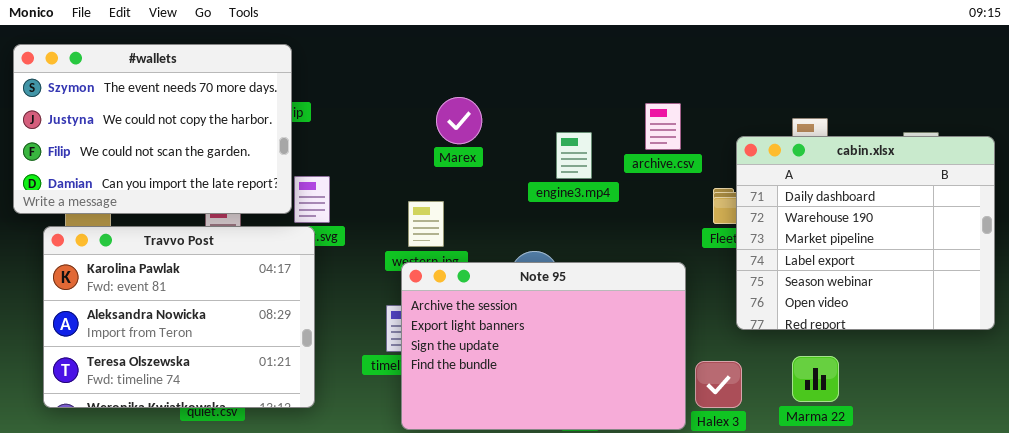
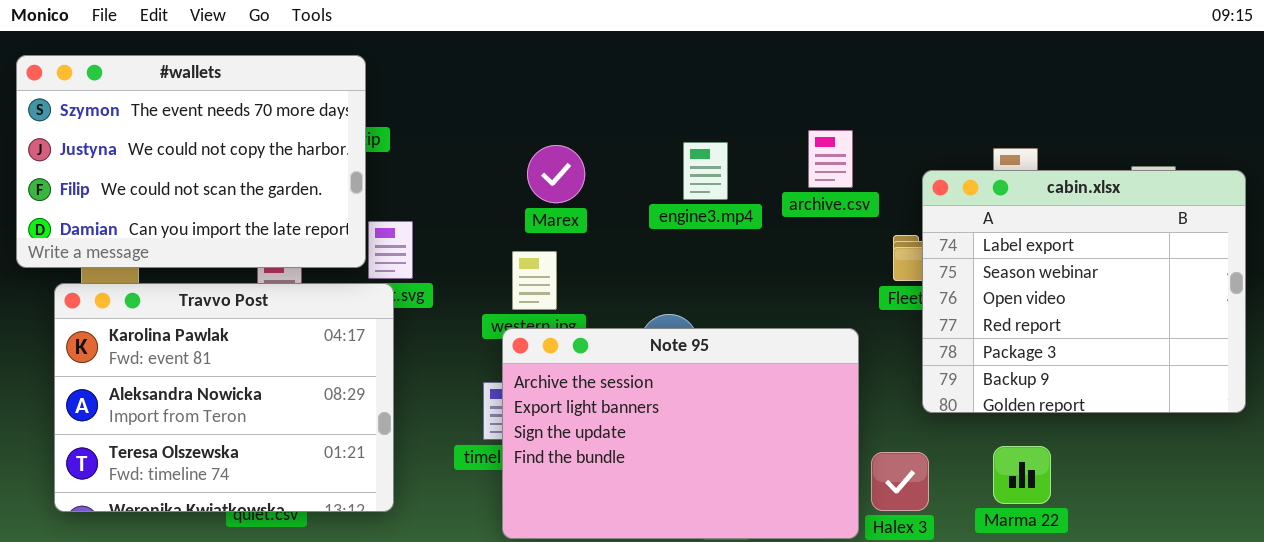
Marex: [436,97,482,144] -> [527,145,585,203], moved
engine3.mp4: [556,132,592,179] -> [683,142,728,200], moved
cabin.xlsx: [736,136,995,330] -> [922,170,1246,413], scrolled down 3 rows

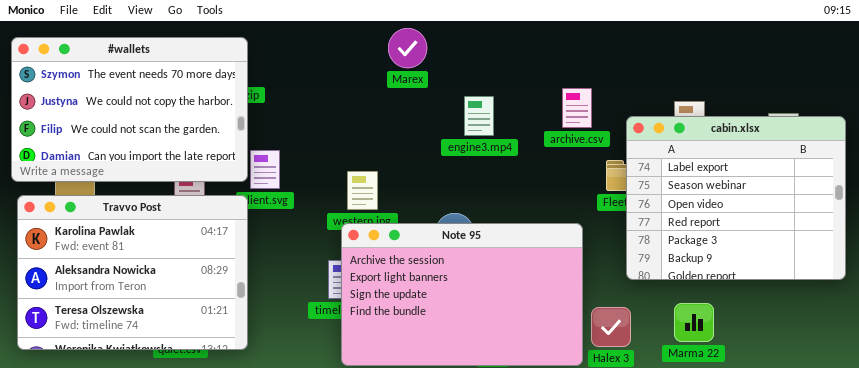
archive.csv: [808,130,853,188] -> [562,88,592,128], moved
Marex: [527,145,585,203] -> [388,28,427,68], moved
Travvo Post: [54,283,394,512] -> [17,195,248,350], moved

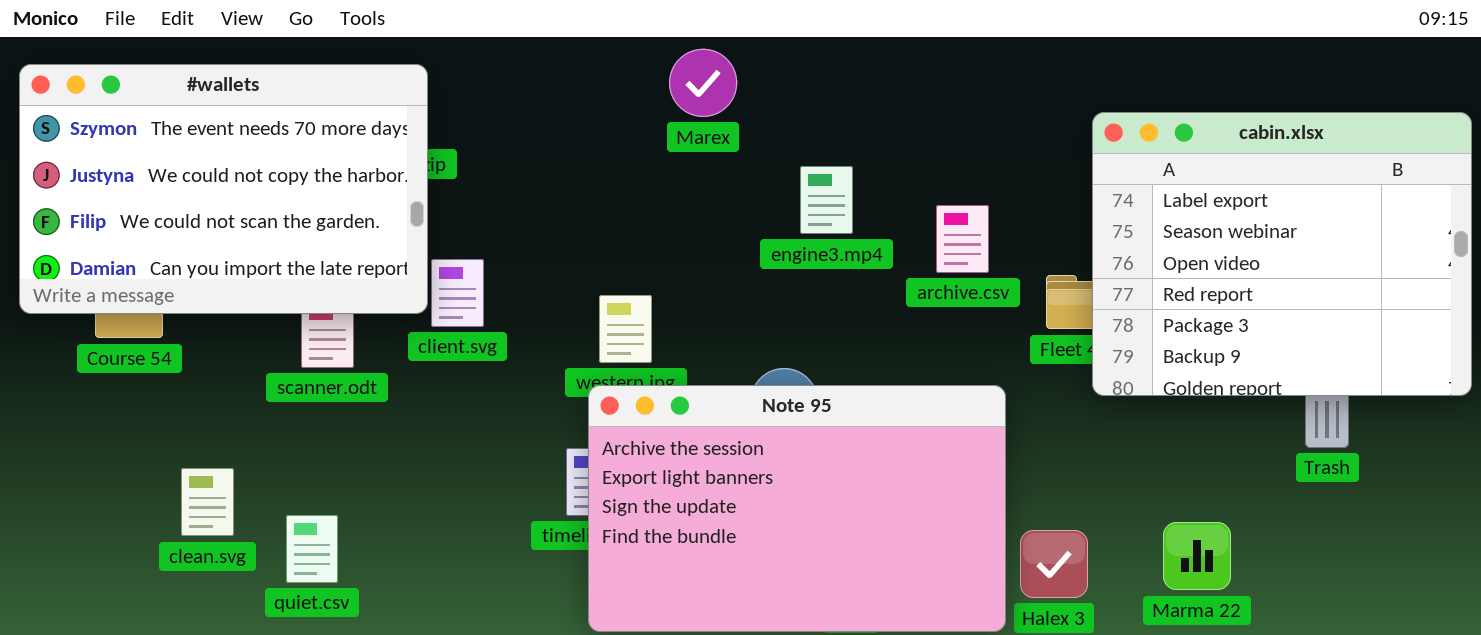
archive.csv: [562,88,592,128] -> [936,205,989,273], moved
cabin.xlsx: [626,116,846,280] -> [1092,112,1472,396], moved
Travvo Post: [17,195,248,350] -> none, closed

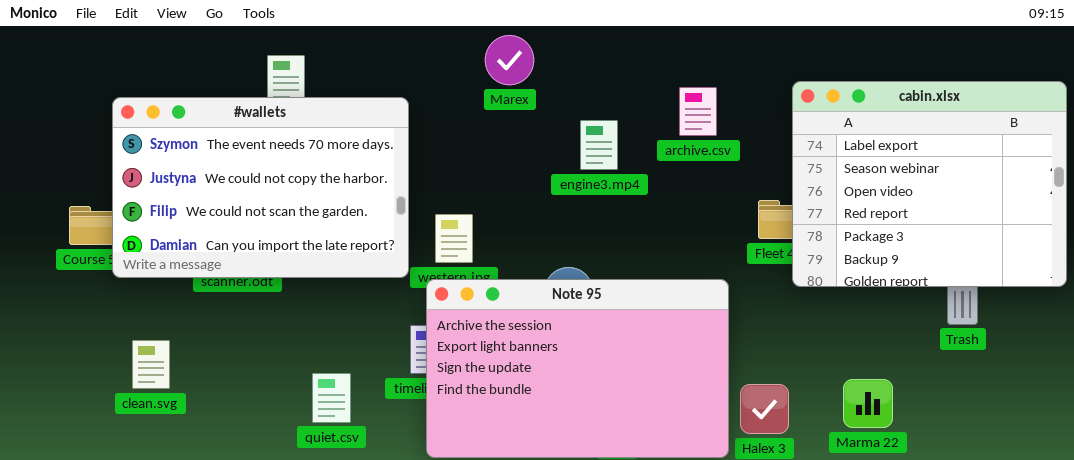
#wallets: [19,64,428,314] -> [112,97,409,278], moved
archive.csv: [936,205,989,273] -> [679,87,717,136], moved
quiet.csv: [286,515,338,583] -> [312,373,351,423], moved

